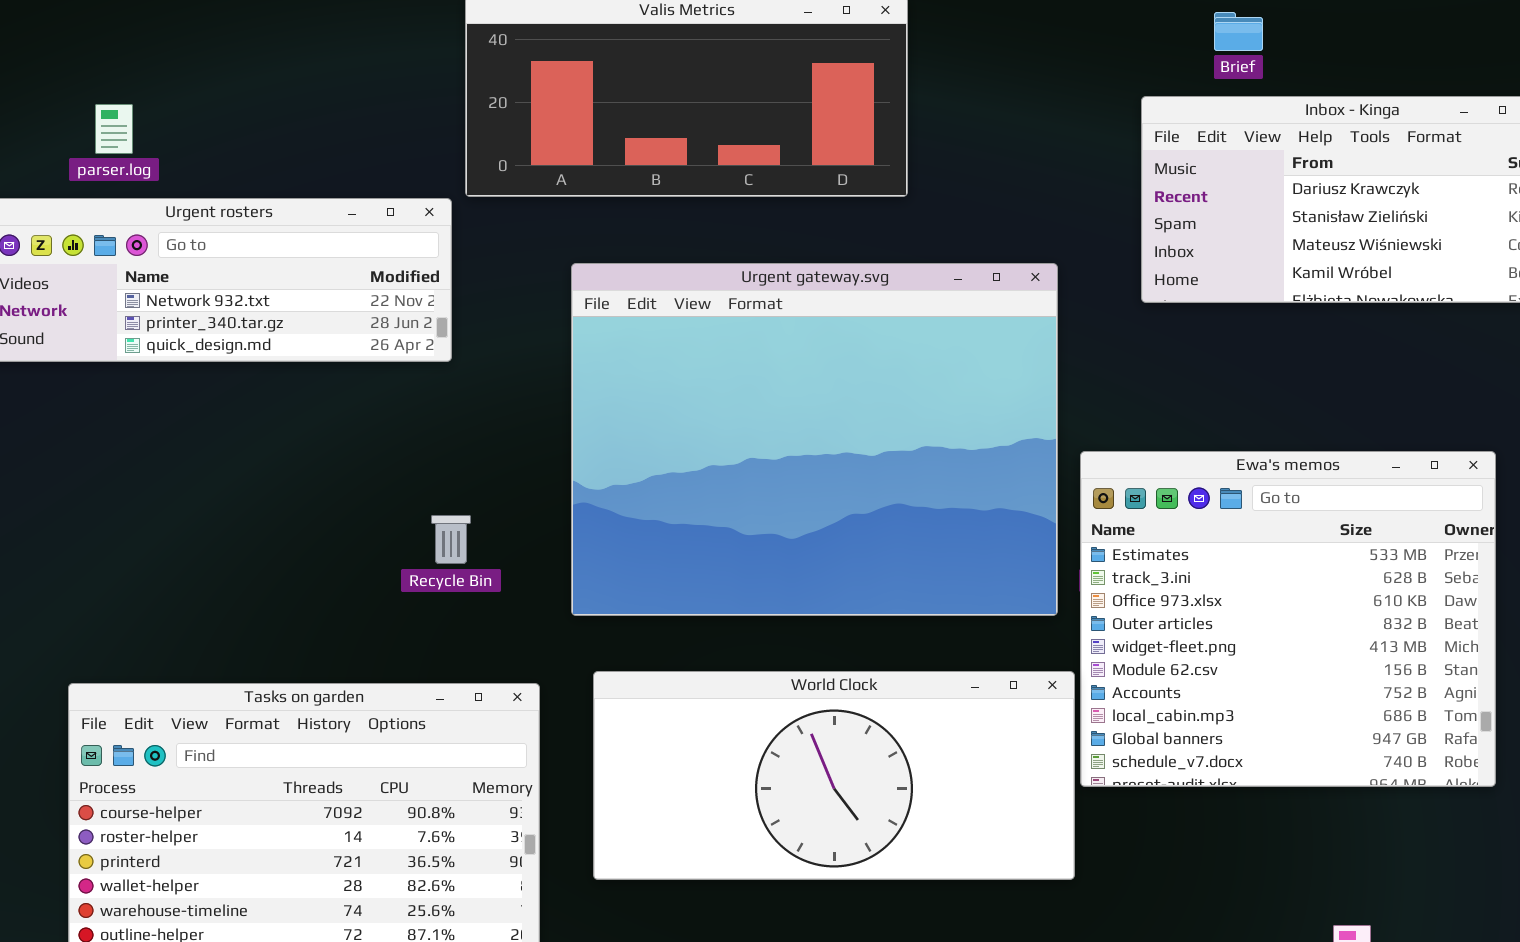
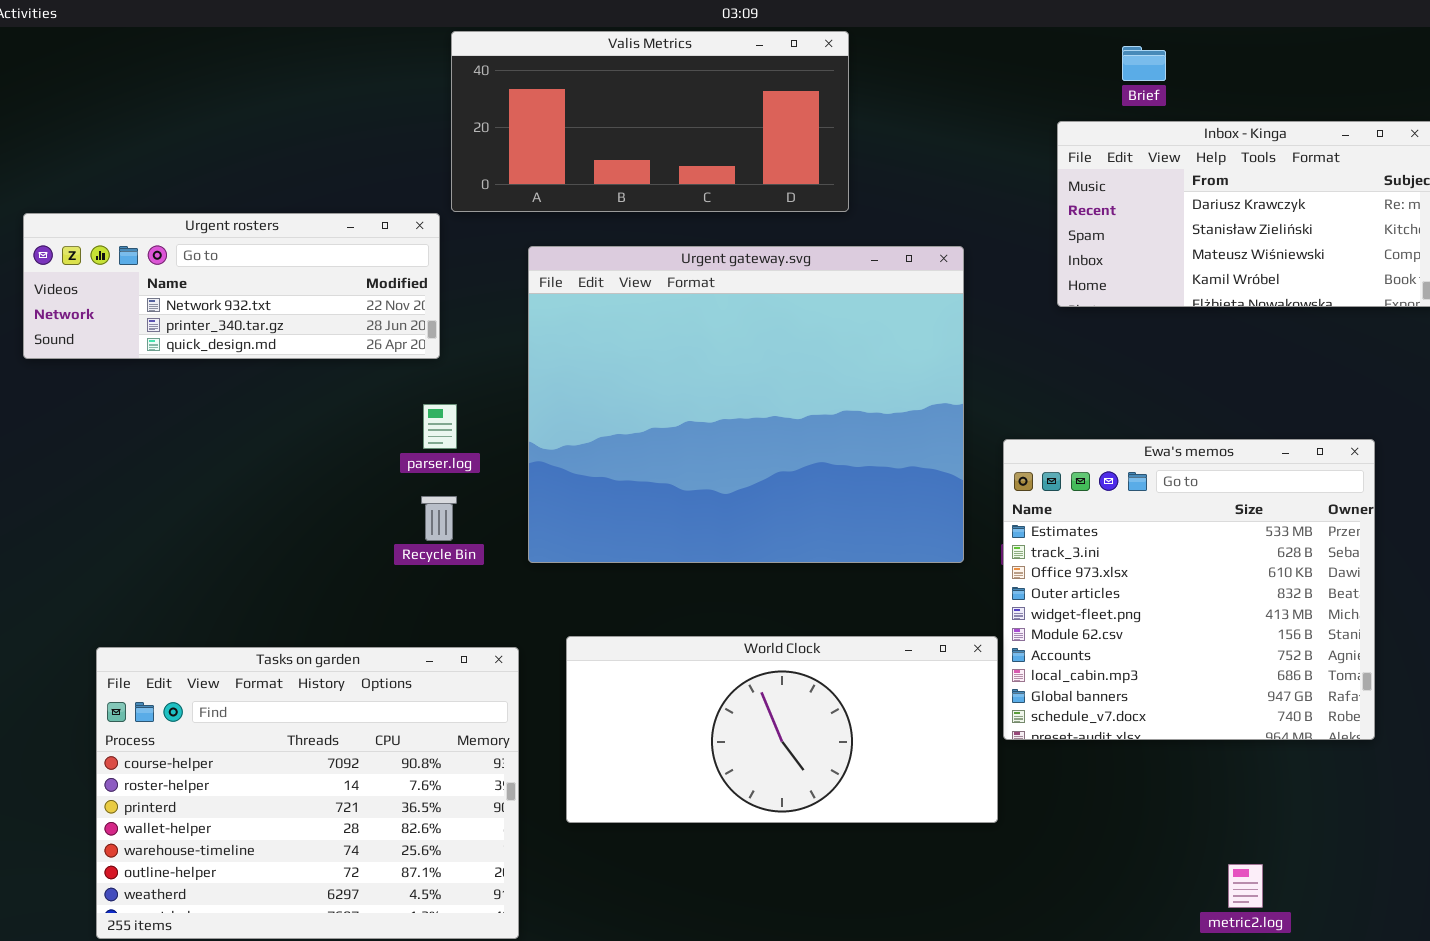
parser.log: [95,104,133,154] -> [423,404,457,449], moved
Urgent gateway.svg: [571,263,1058,616] -> [528,246,964,563], moved

